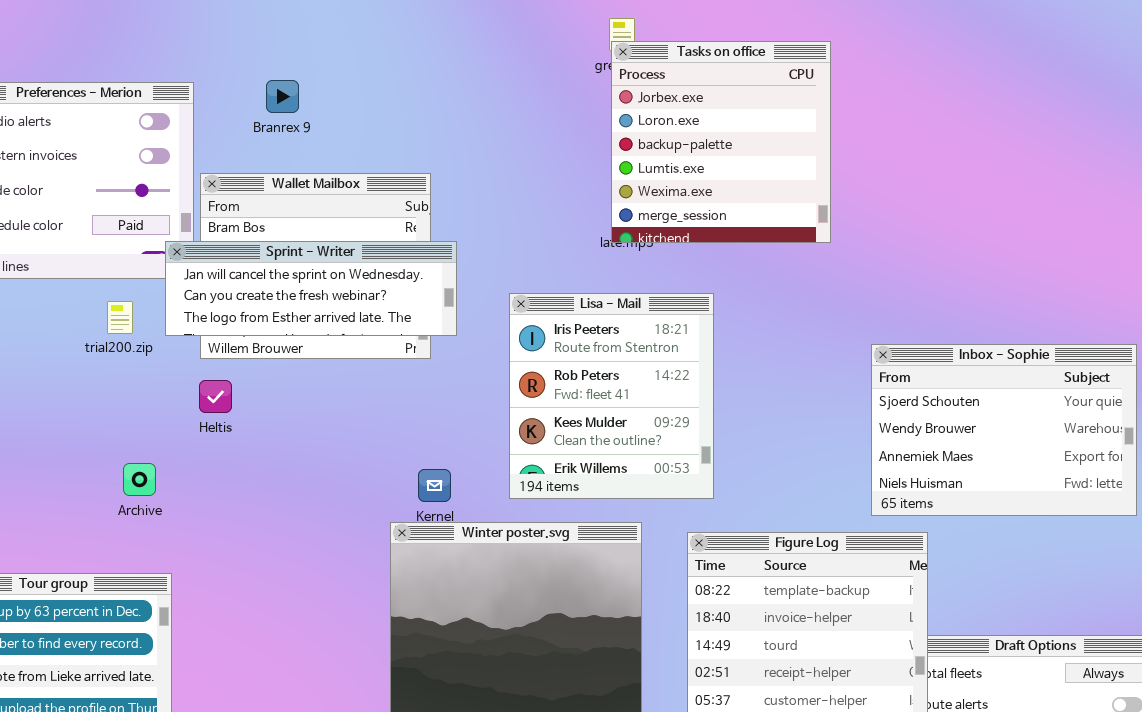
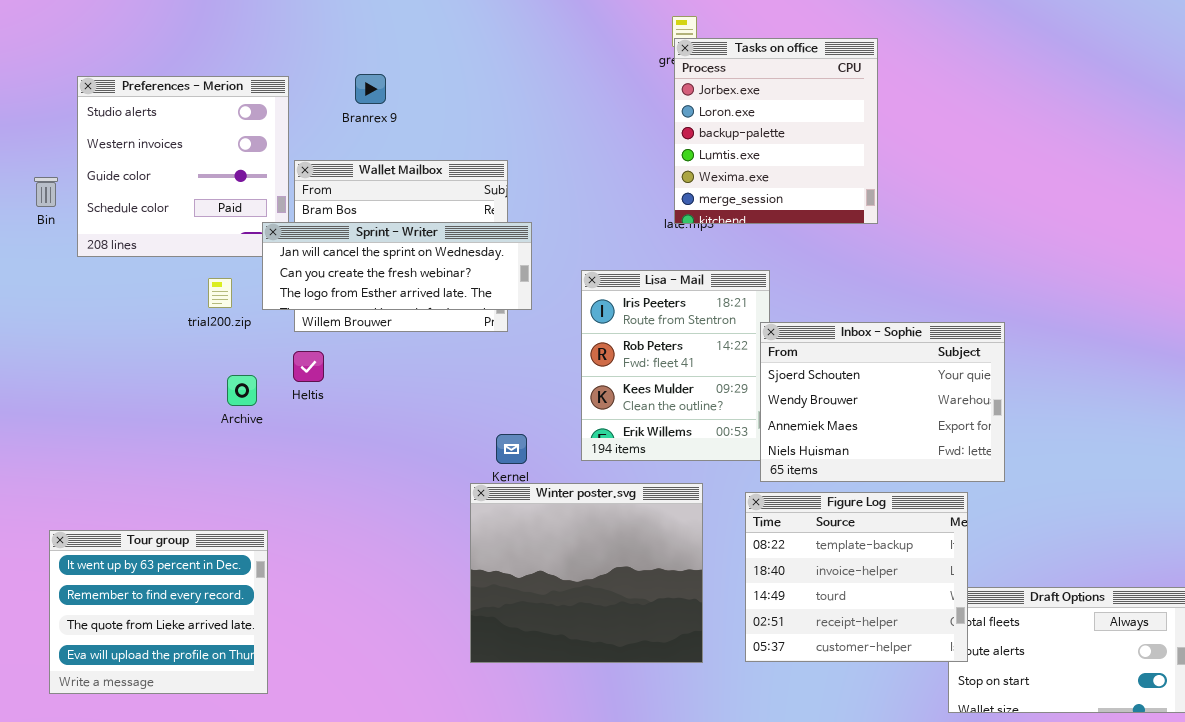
Inbox - Sophie: [871,344,1137,516] -> [760,322,1005,482], moved
Archive: [123,463,156,496] -> [227,375,257,406], moved

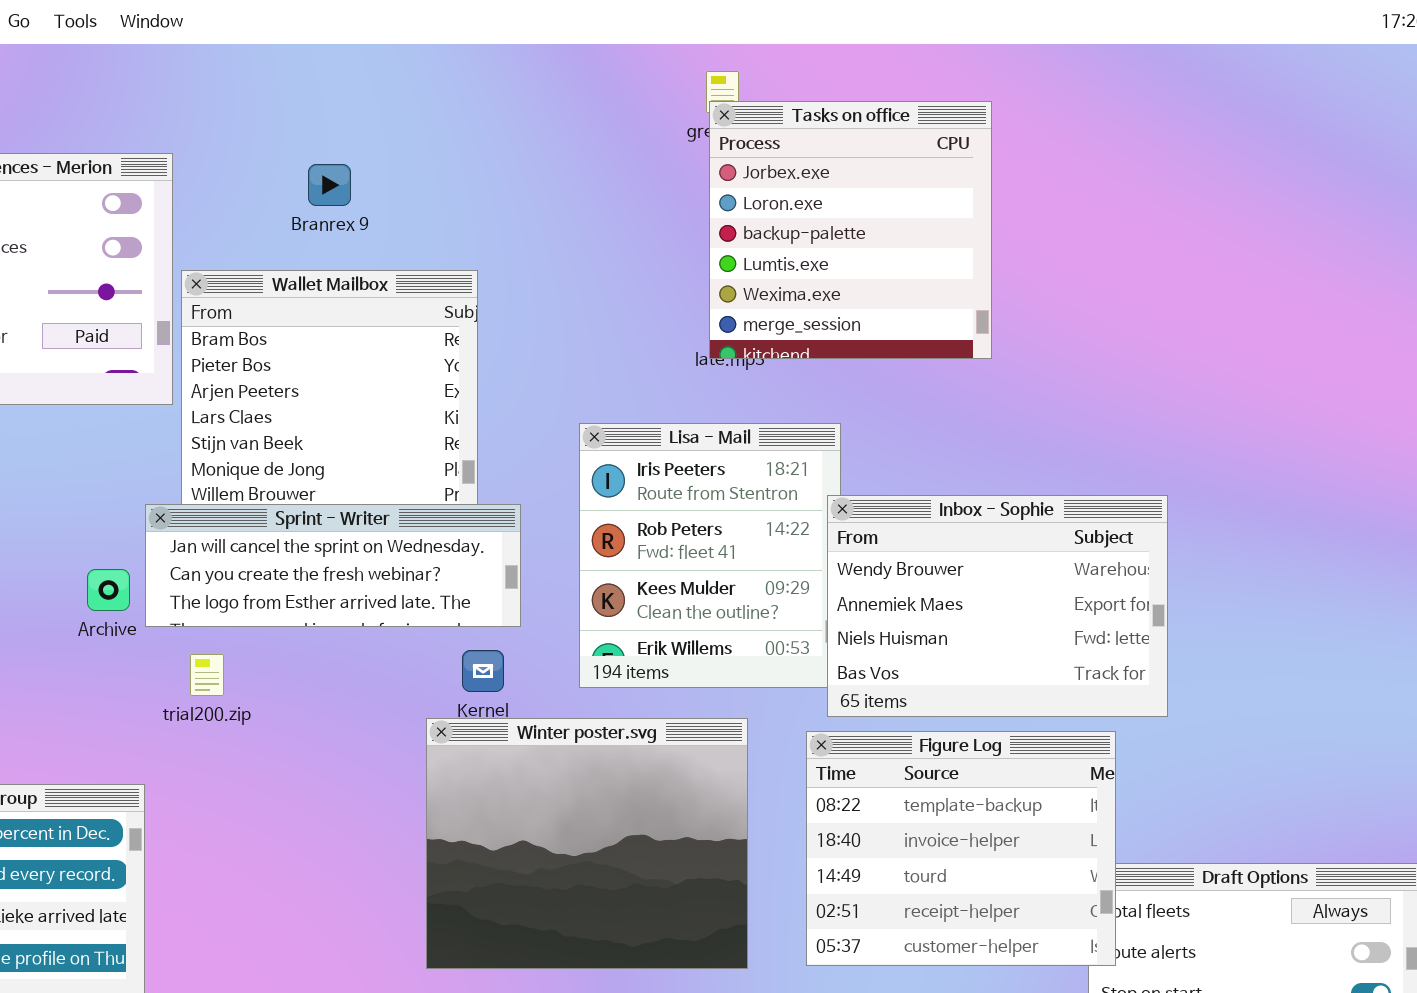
Branrex 9: [355,74,386,104] -> [308,164,351,206], moved
Sprint - Writer: [262,222,532,310] -> [145,504,521,627], moved
trial200.zip: [208,278,232,308] -> [190,654,224,696], moved
Inbox - Sophie: [760,322,1005,482] -> [827,495,1168,717], scrolled down 1 row

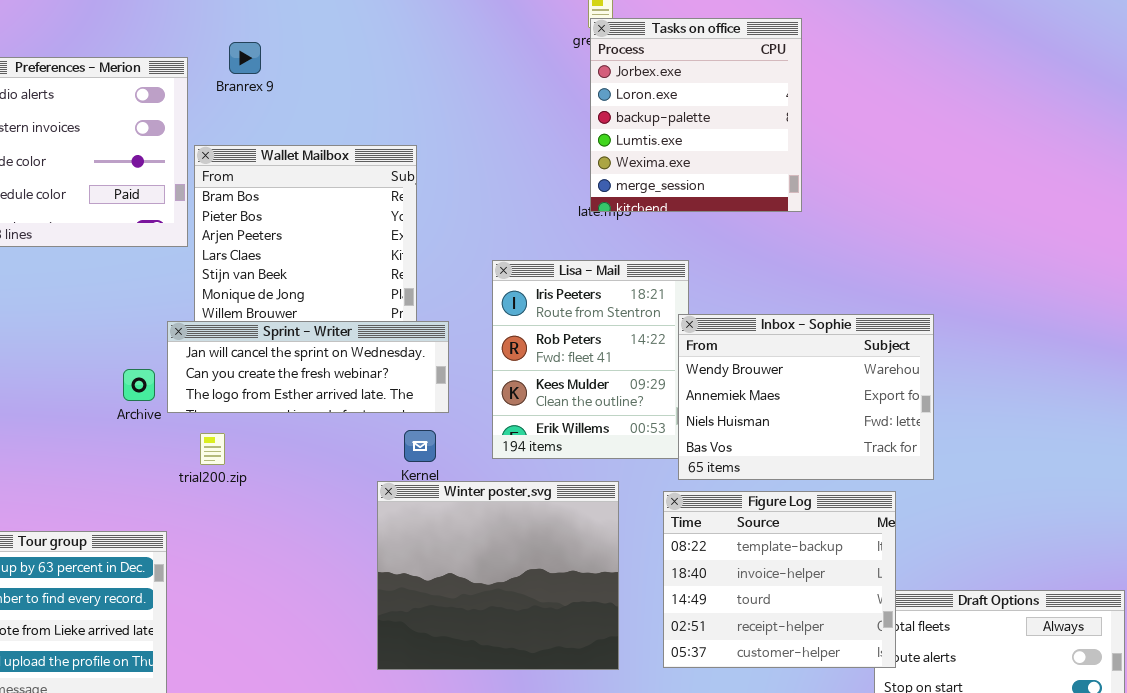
Branrex 9: [308,164,351,206] -> [229,42,261,74], moved

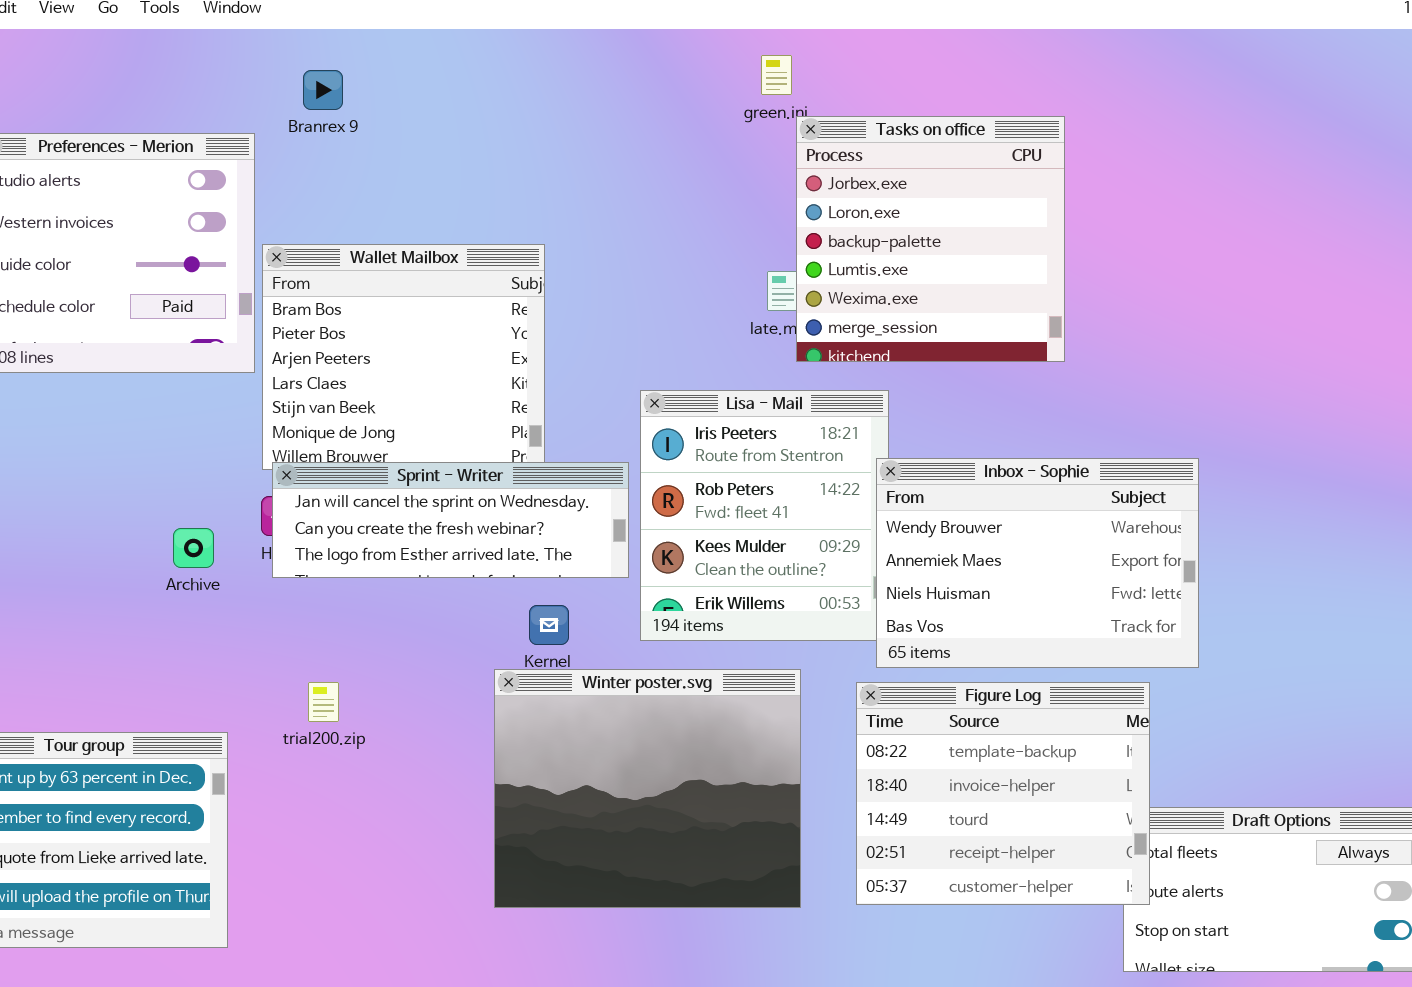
Tasks on office: [590,18,802,212] -> [796,116,1065,362], moved
Branrex 9: [229,42,261,74] -> [303,70,343,110], moved
Sprint - Writer: [167,321,449,413] -> [272,462,629,578], moved
trial200.zip: [200,433,225,465] -> [308,682,339,722], moved

